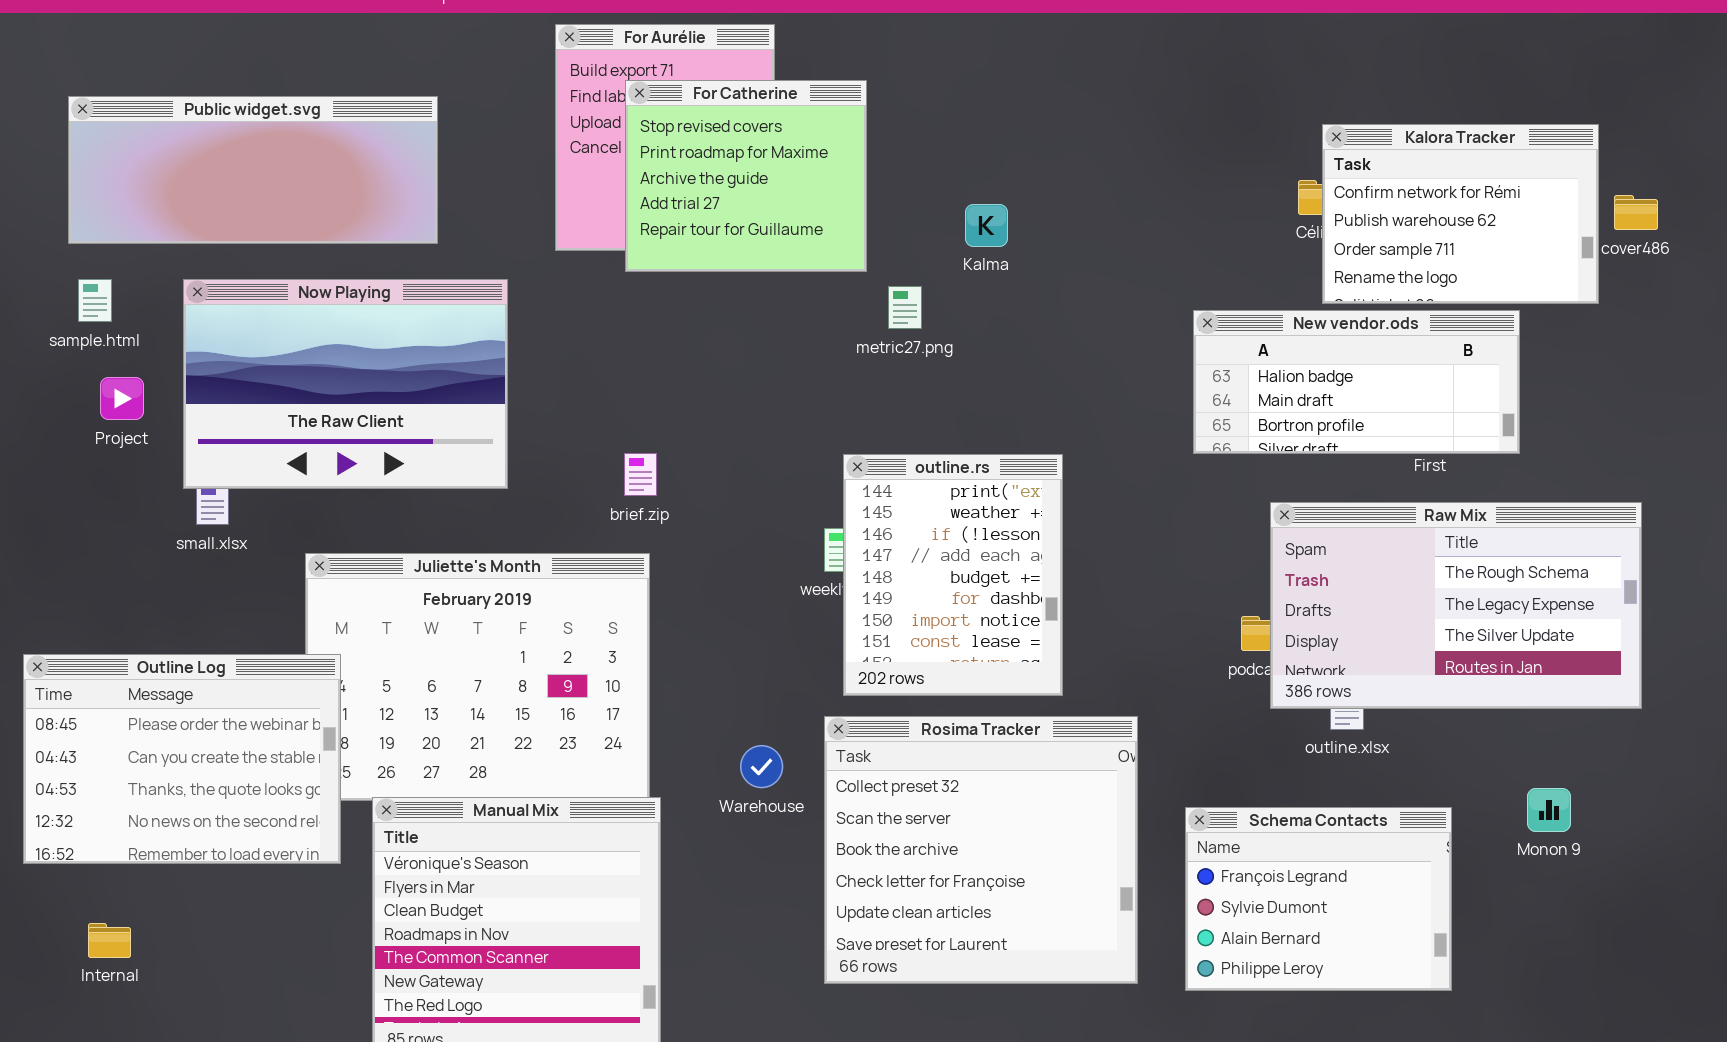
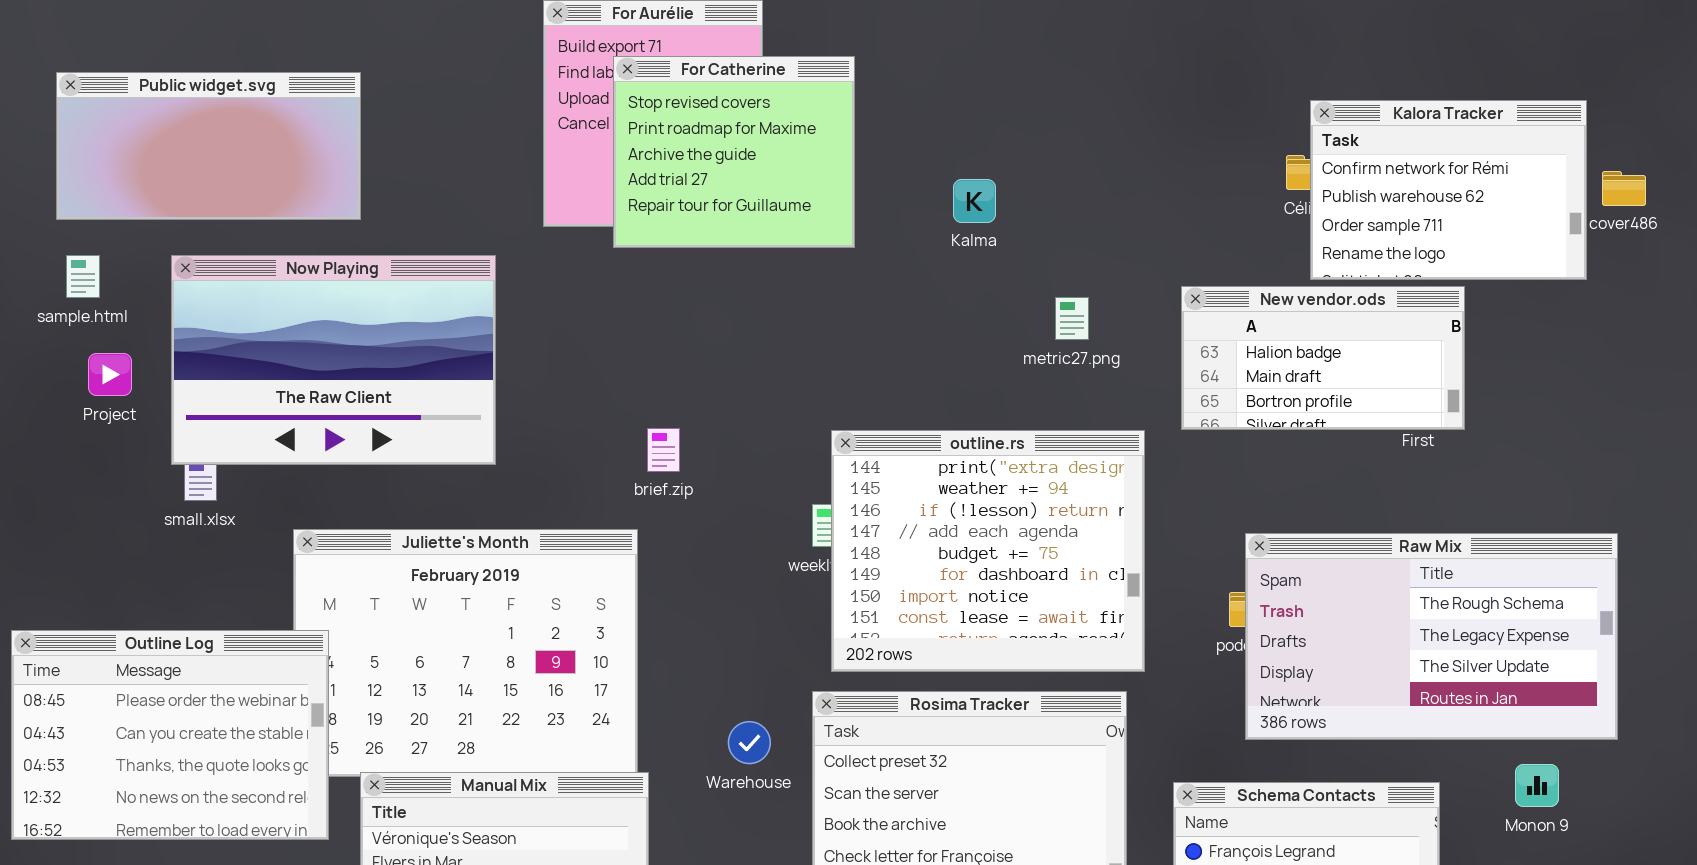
Public widget.svg: [68,96,438,244] -> [56,72,361,220], resized
metric27.png: [888,286,922,329] -> [1055,297,1089,340], moved
New vendor.ods: [1193,310,1520,454] -> [1181,286,1465,430], resized
brief.zip: [624,453,657,496] -> [647,428,680,472], moved
outline.rs: [843,454,1063,696] -> [831,430,1145,672], resized
Raw Mix: [1270,502,1642,709] -> [1245,533,1618,740], moved

